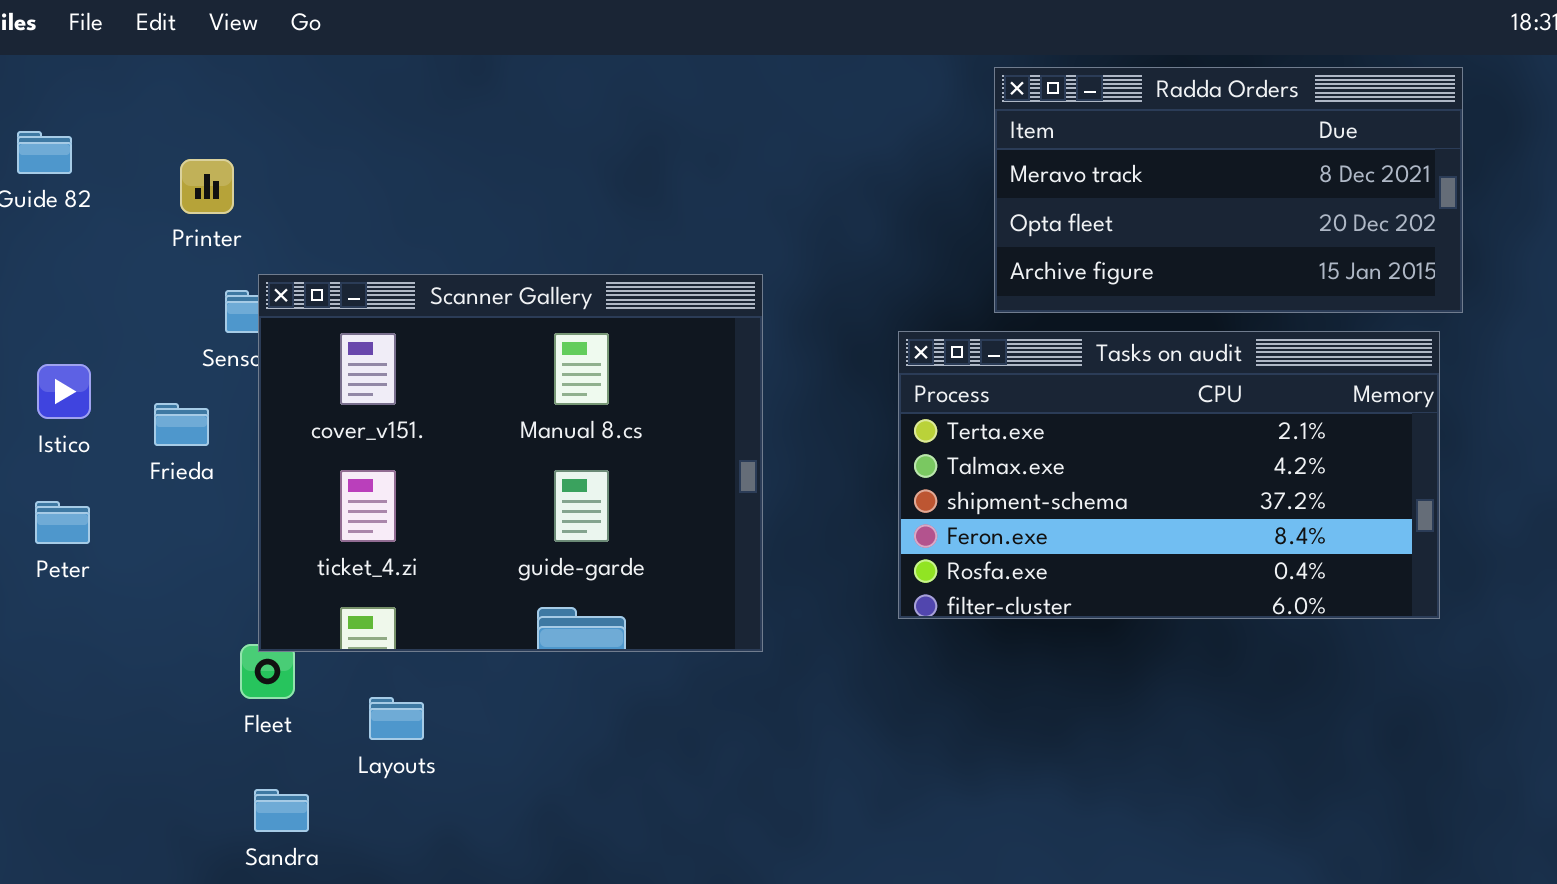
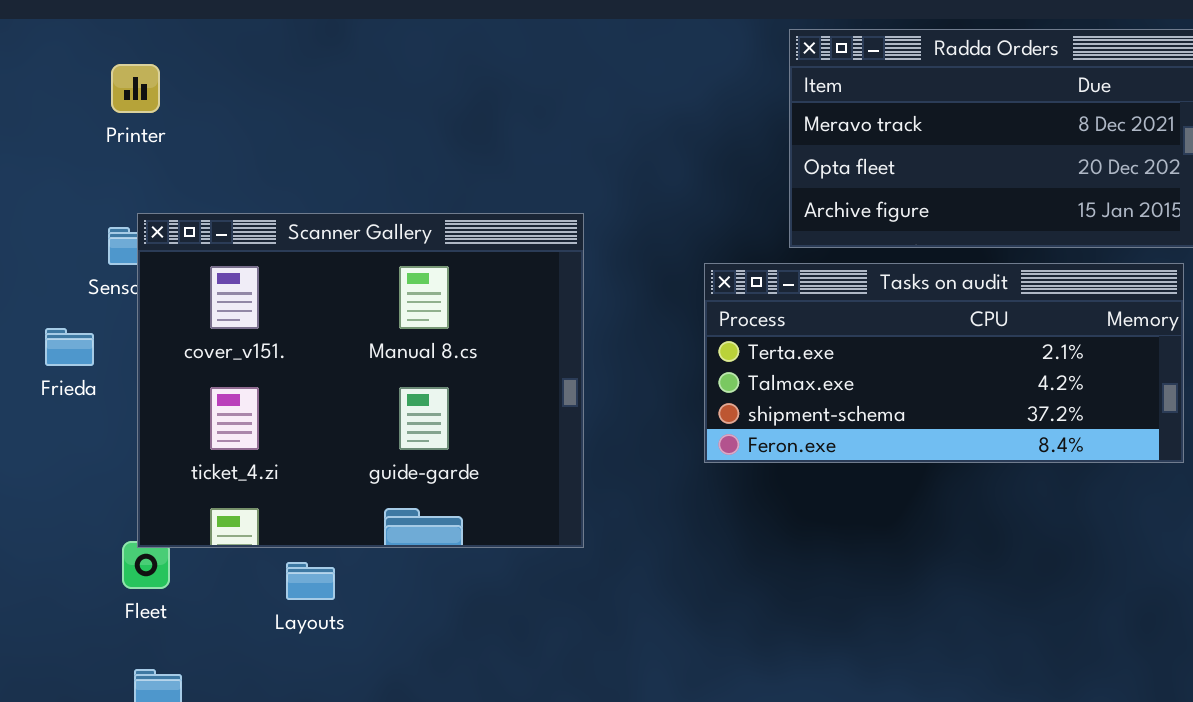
Printer: [180,159,234,214] -> [111,64,160,113], moved
Tasks on audit: [898,331,1440,619] -> [704,263,1184,463], resized
Layouts: [369,697,424,740] -> [286,562,335,600], moved

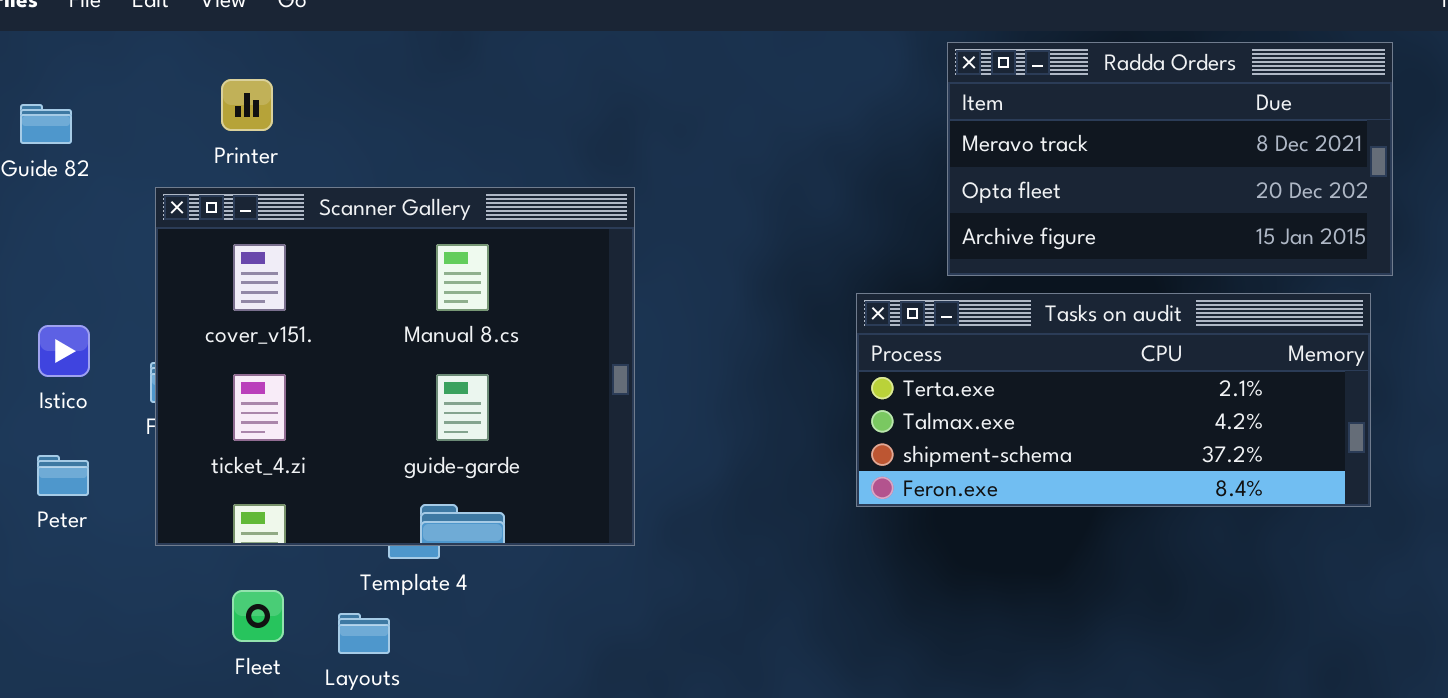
Scanner Gallery: [137,213,584,548] -> [155,187,635,546], moved
Layouts: [286,562,335,600] -> [338,613,390,654], moved

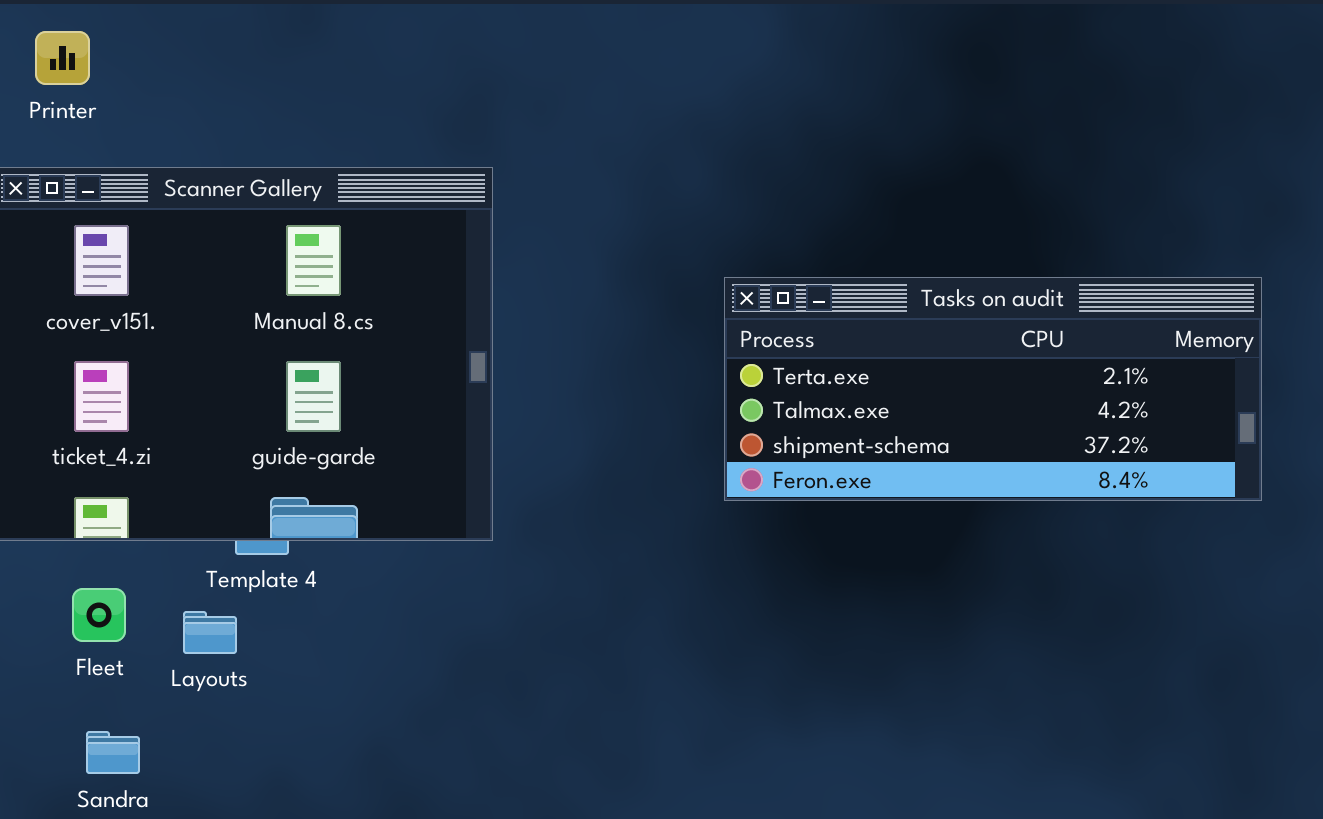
Radda Orders: [947,42,1393,276] -> none, closed
Printer: [221,79,273,131] -> [35,31,90,85], moved

